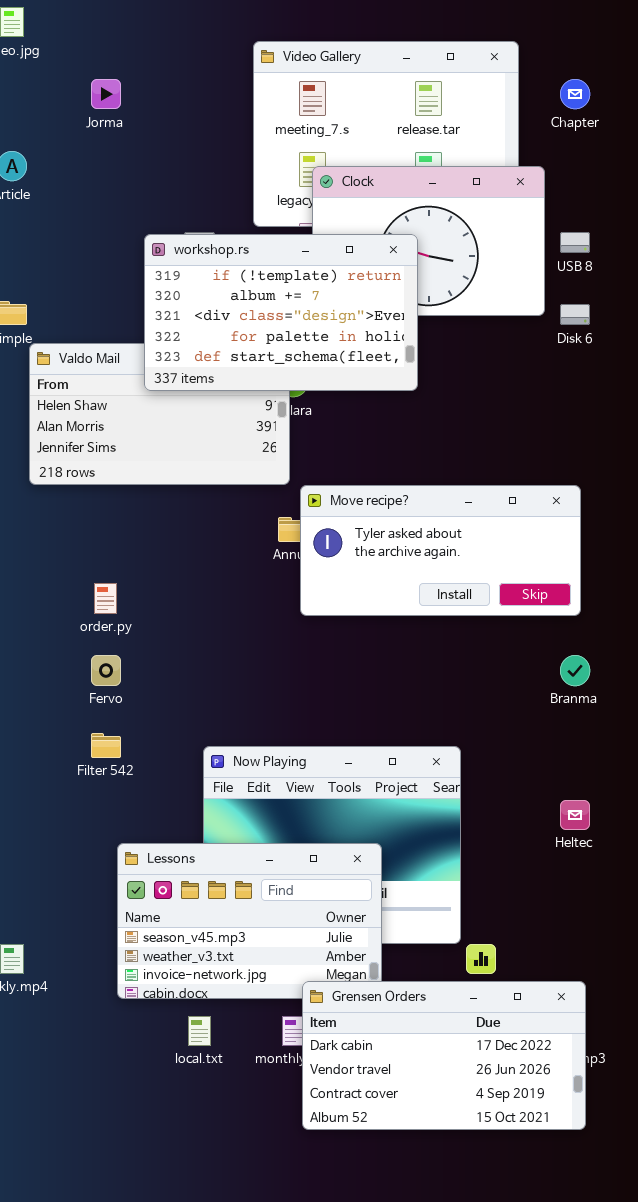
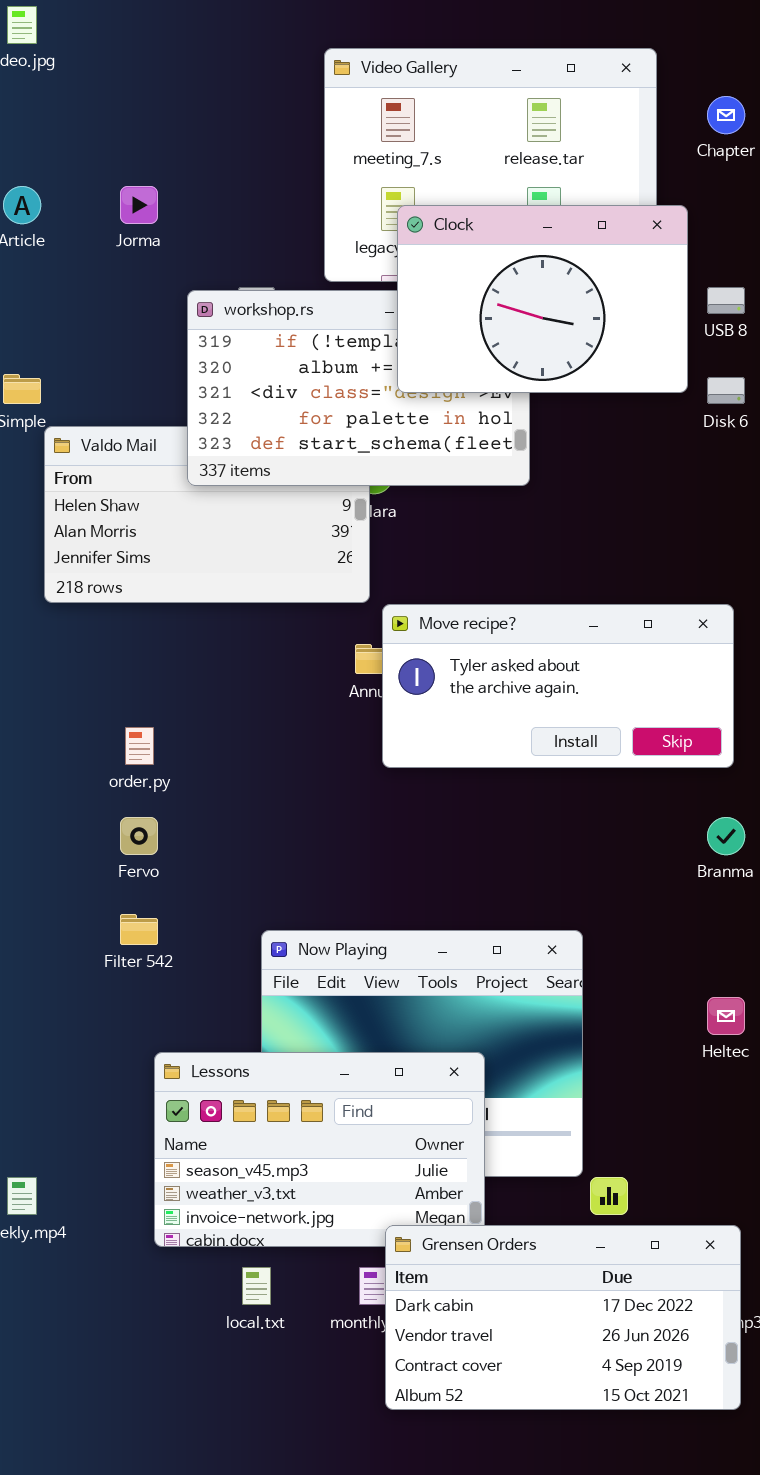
Jorma: [91,79,121,109] -> [120,186,158,224], moved
Clock: [312,166,545,316] -> [397,205,688,393], raised

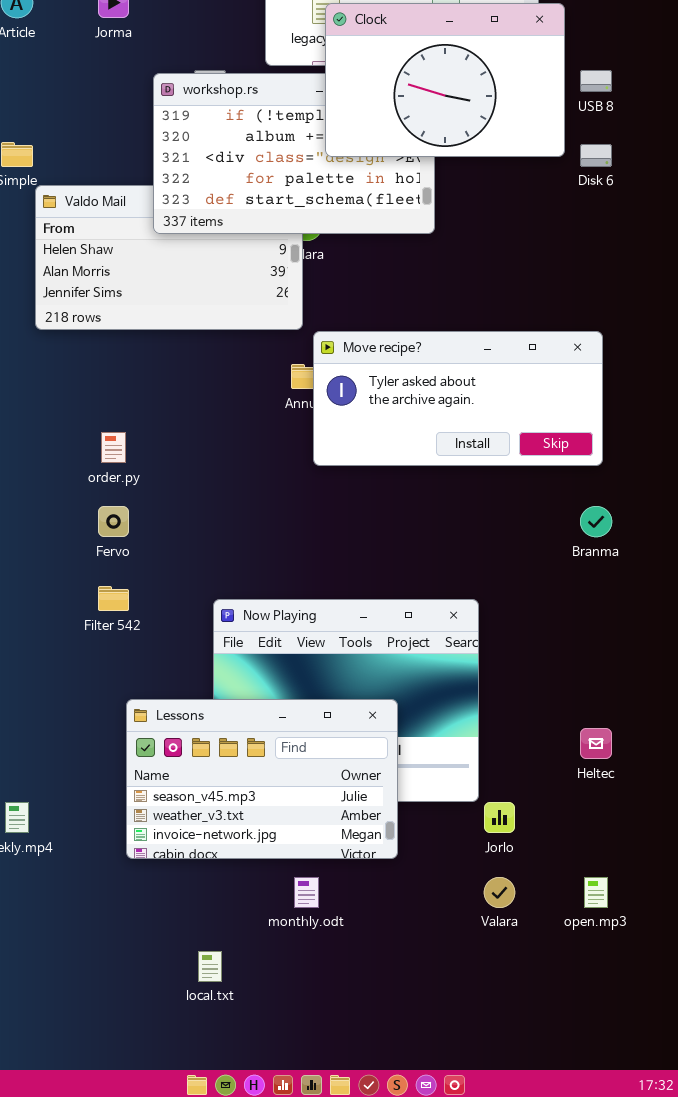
Heltec: [707,997,745,1035] -> [580,728,612,759], moved
Grensen Orders: [385,1225,741,1410] -> none, closed
local.txt: [242,1267,271,1305] -> [198,951,222,982], moved

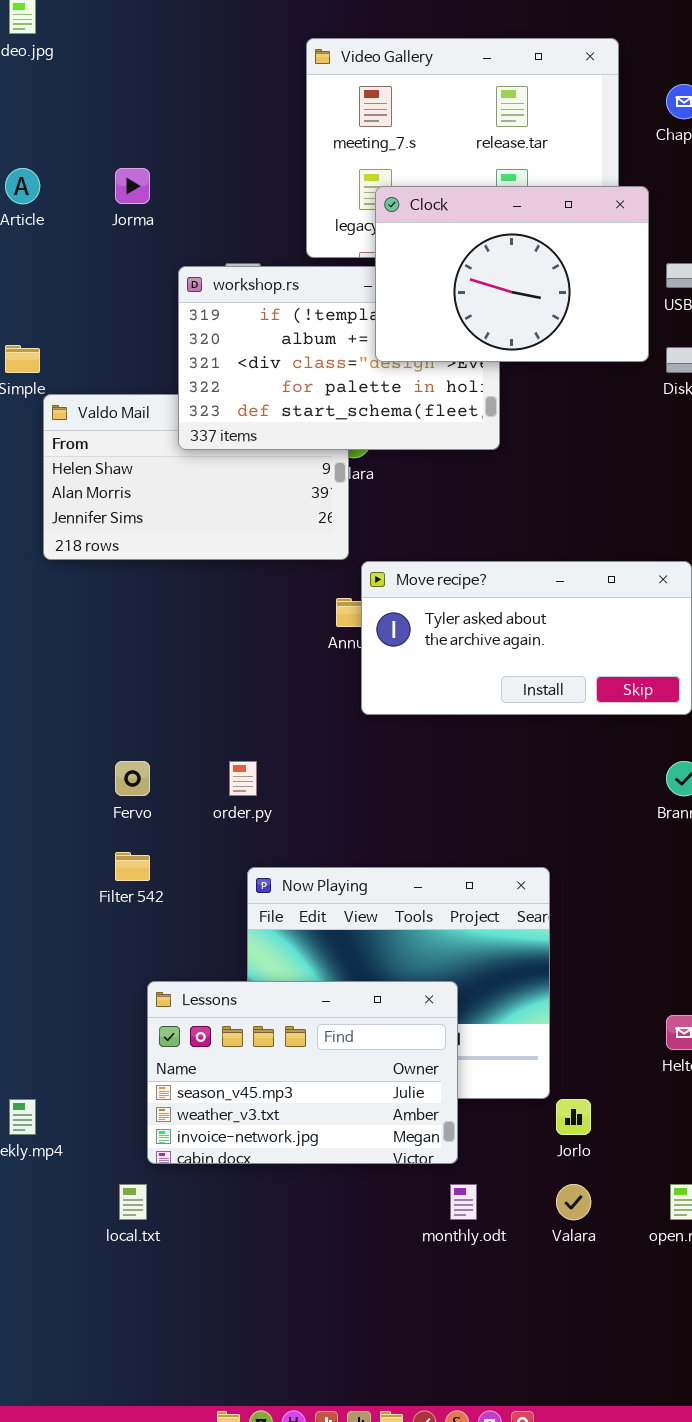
order.py: [101,432,126,463] -> [229,761,257,796], moved
monthly.odt: [294,877,319,908] -> [450,1184,477,1220], moved
local.txt: [198,951,222,982] -> [119,1184,147,1220], moved

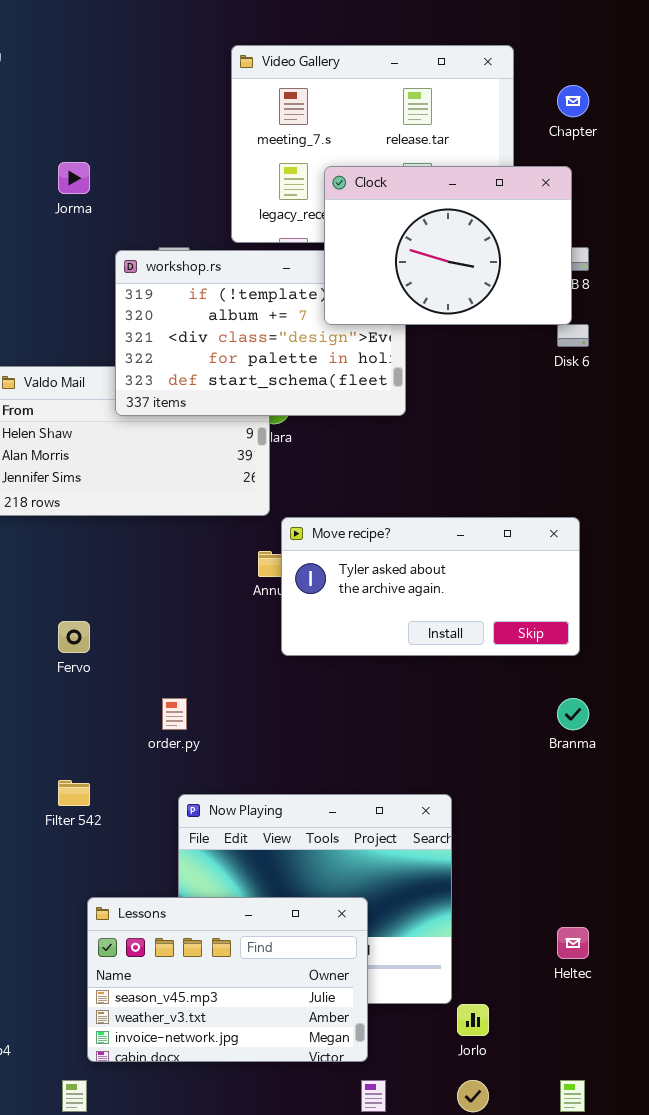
Clock: [375,186,649,362] -> [324,166,572,325], moved
Fervo: [115,761,150,796] -> [58,621,90,653], moved

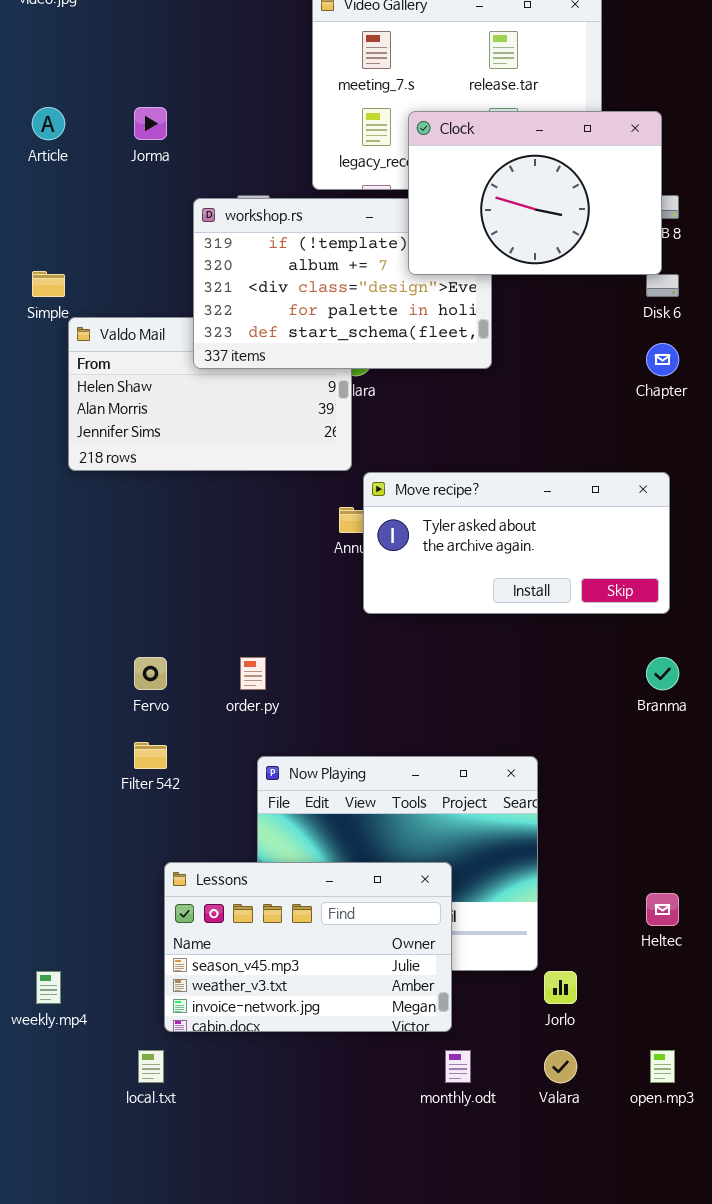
Chapter: [557,85,589,117] -> [646,343,679,376], moved
Fervo: [58,621,90,653] -> [134,657,167,690], moved

